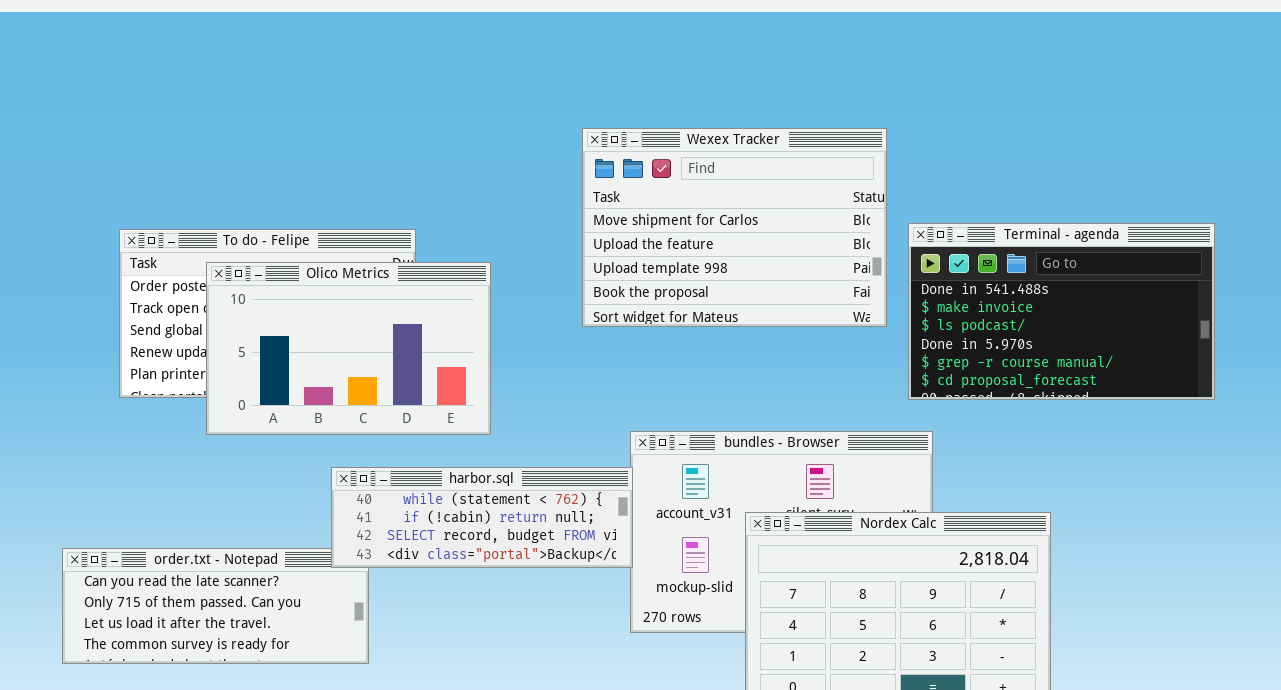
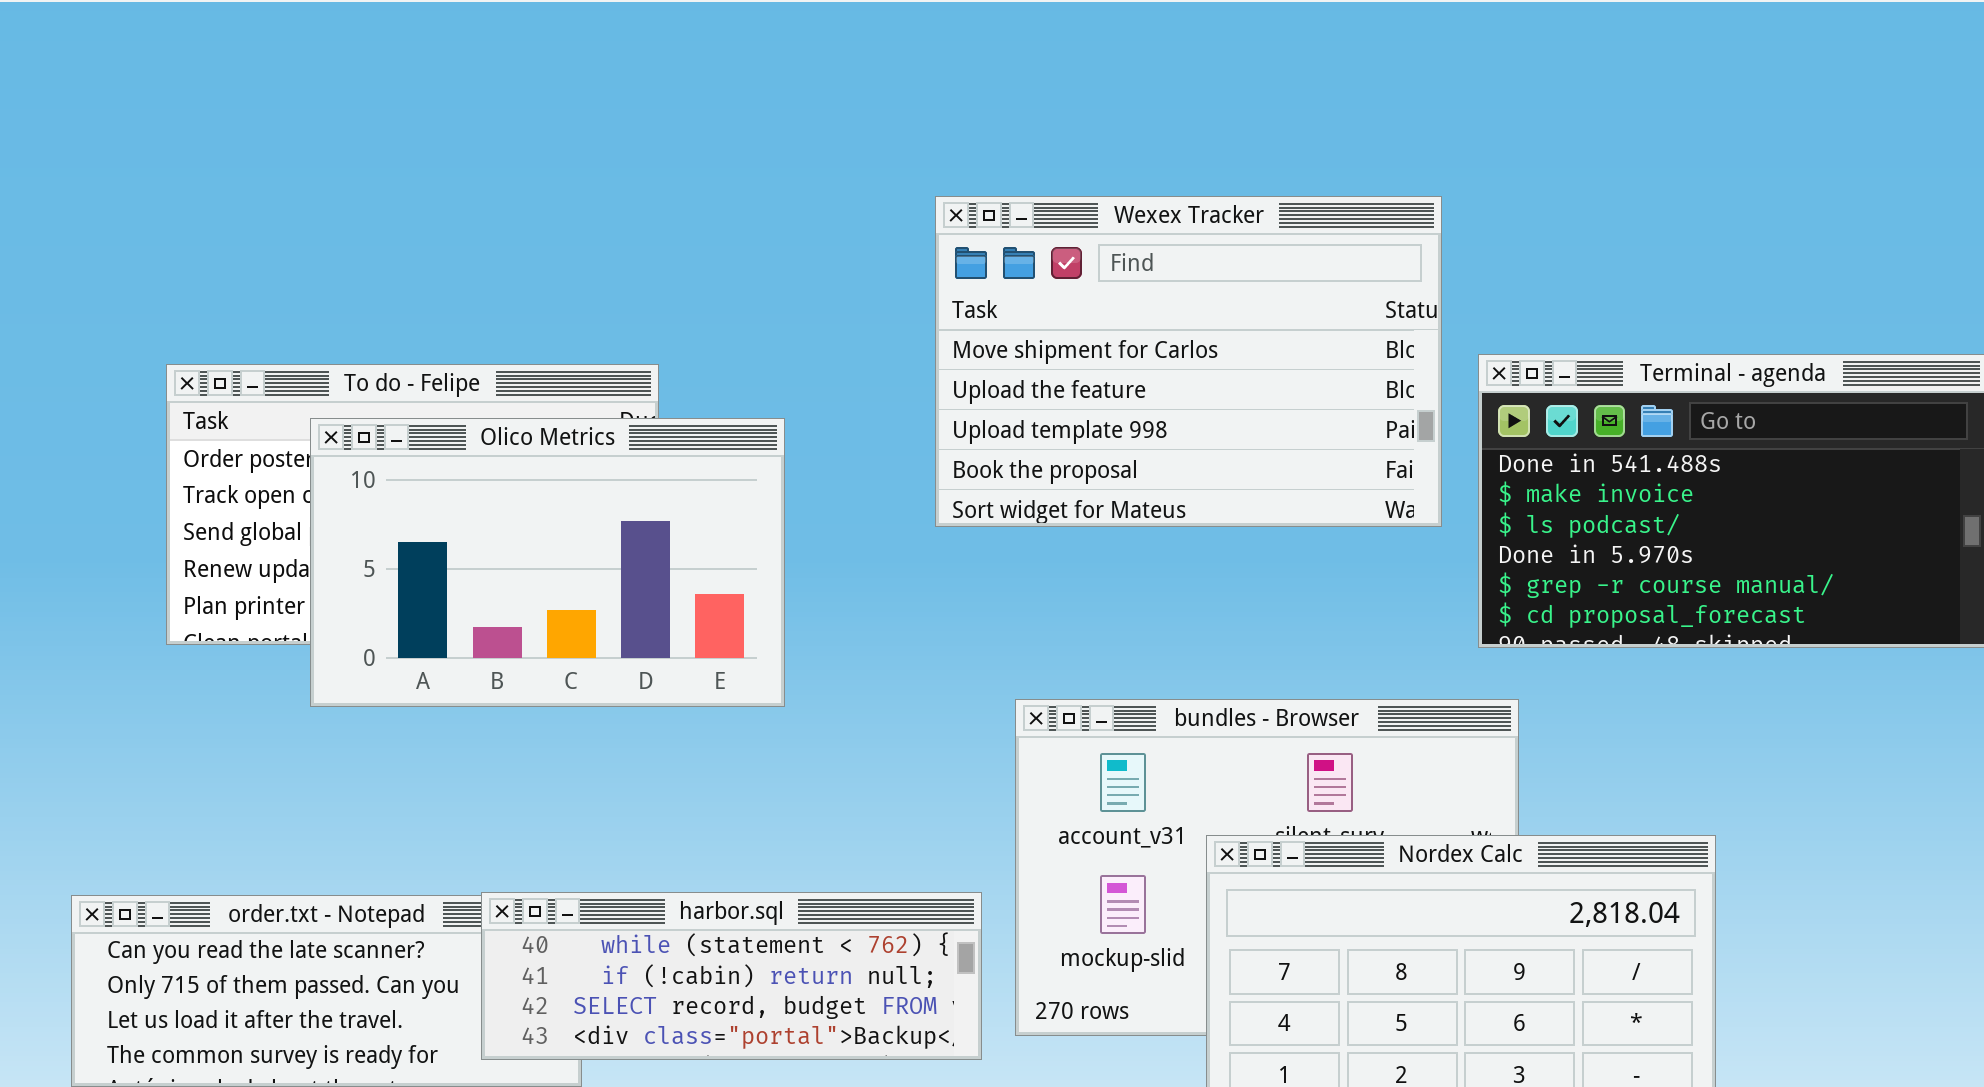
harbor.sql: [331,467,633,568] -> [481,892,982,1060], moved

